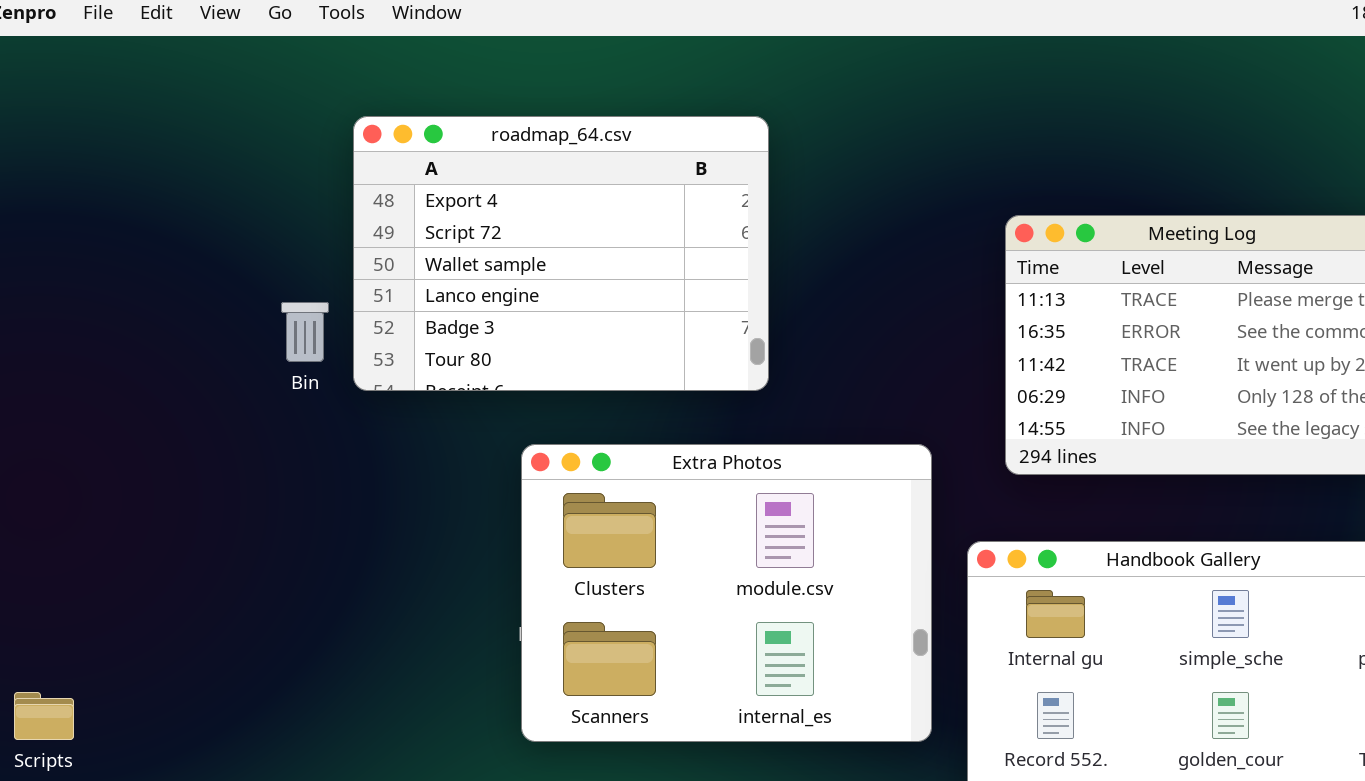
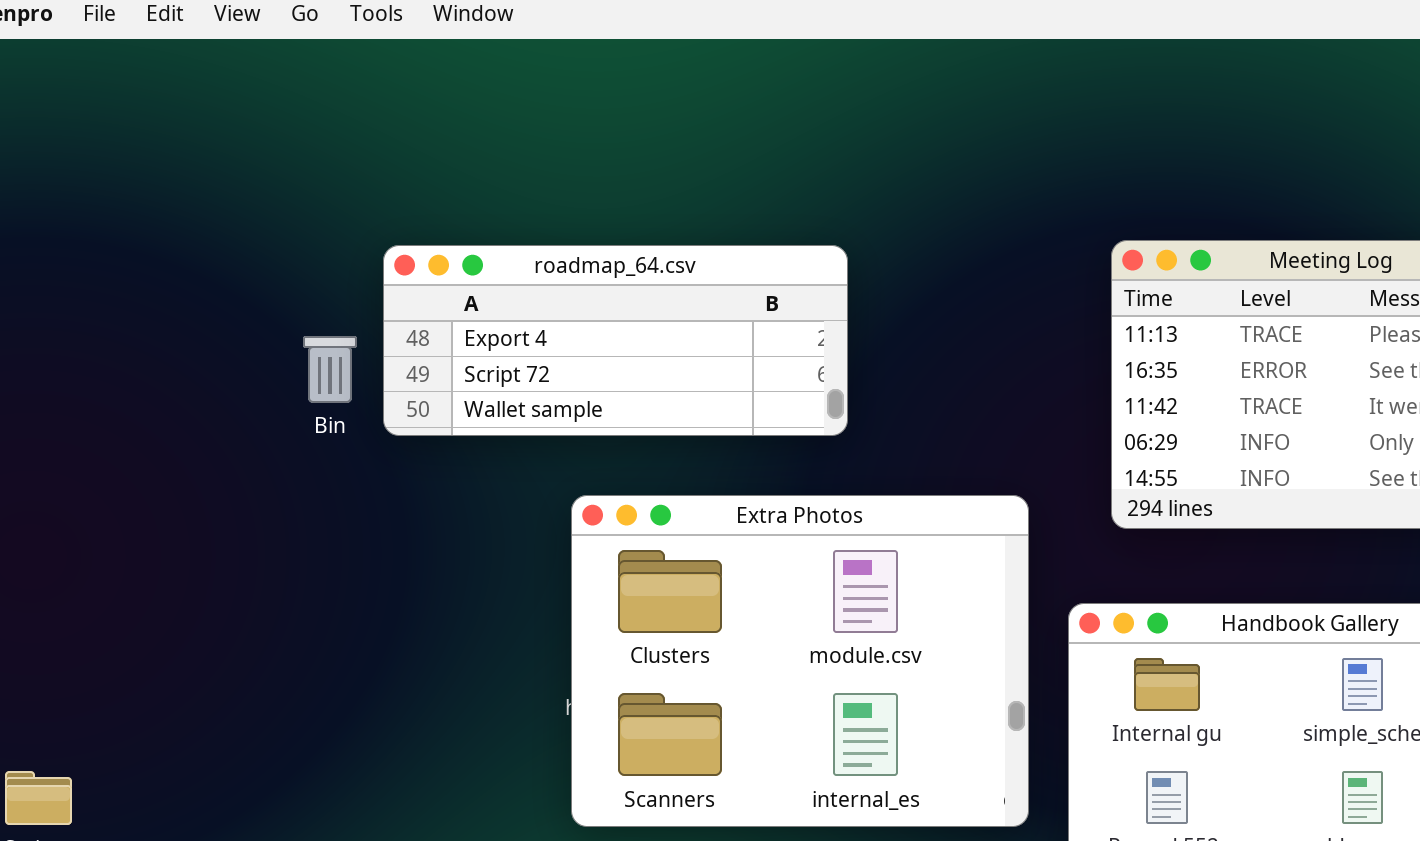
roadmap_64.csv: [353,116,769,391] -> [383,245,848,436], resized

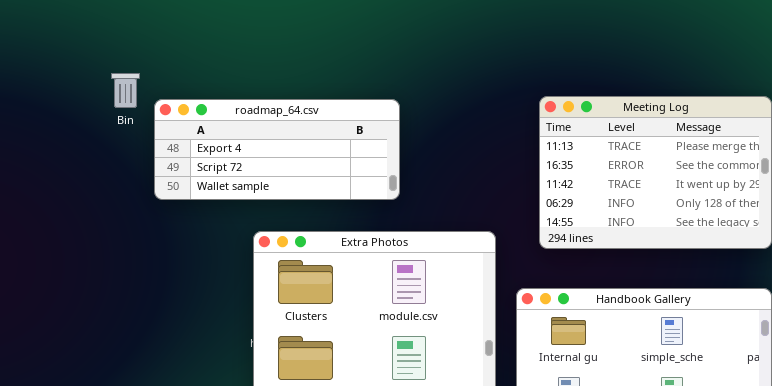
Bin: [303,336,357,403] -> [111,73,140,108], moved

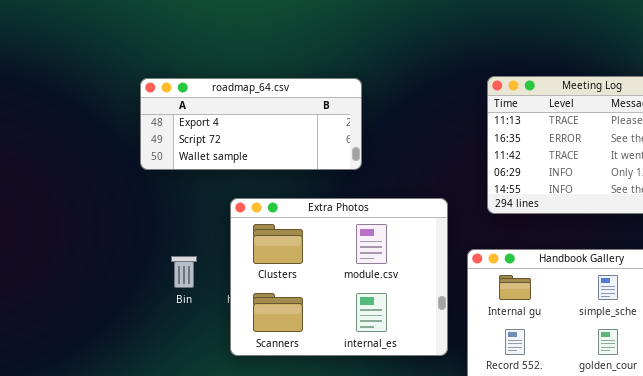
Bin: [111,73,140,108] -> [171,256,197,288], moved

